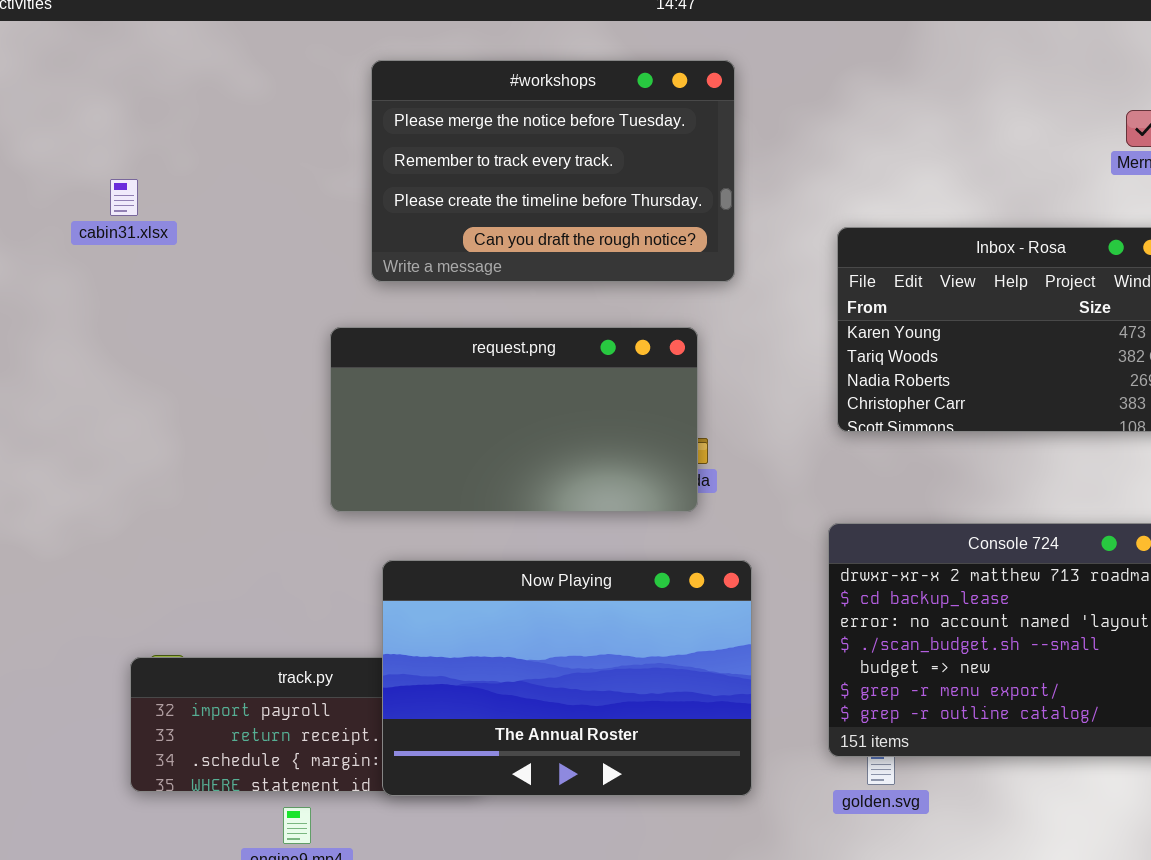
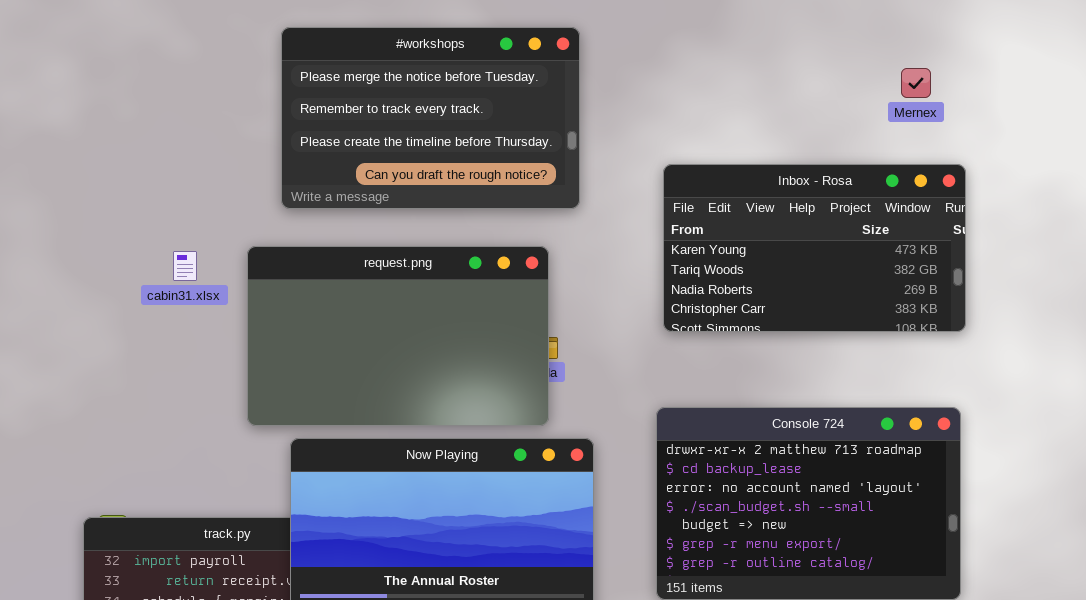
cabin31.xlsx: [110,179,138,216] -> [173,251,197,281], moved
request.png: [330,327,698,512] -> [247,246,549,426], resized

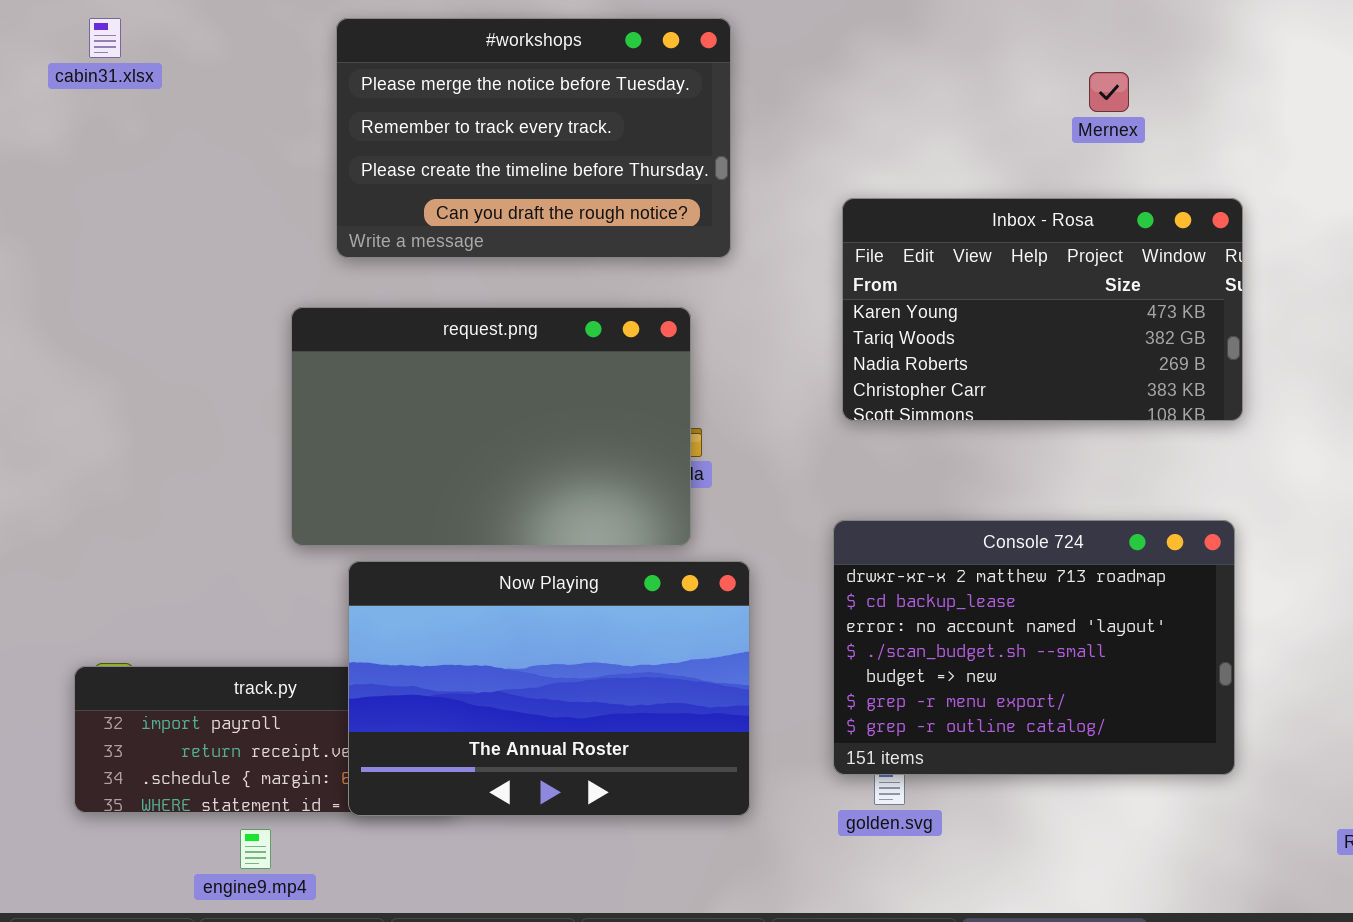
Mernex: [901,68,931,98] -> [1089,72,1129,112], moved
cabin31.xlsx: [173,251,197,281] -> [89,18,121,58], moved

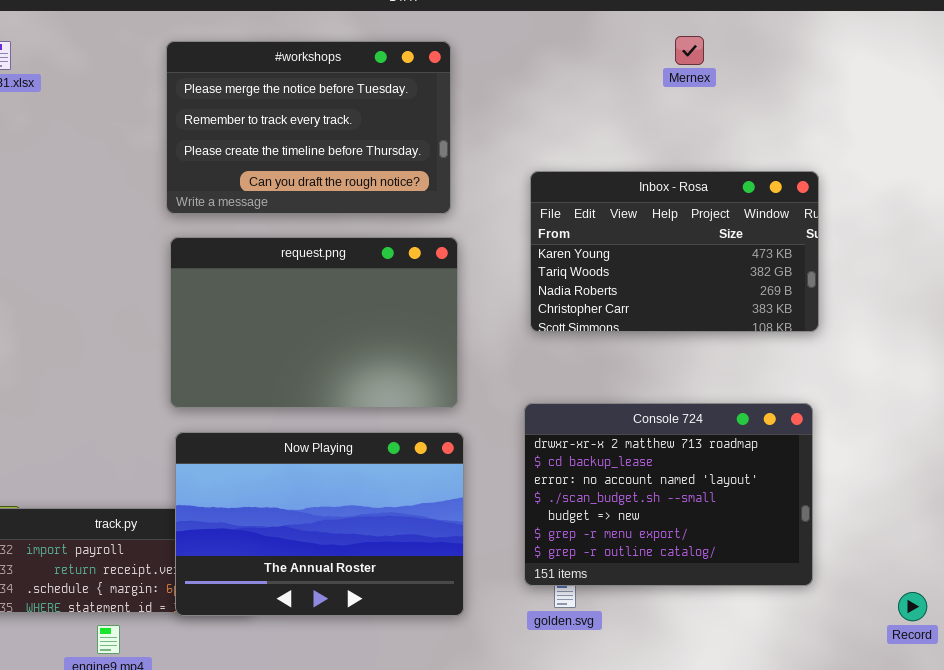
Mernex: [1089,72,1129,112] -> [675,36,704,65], moved
request.png: [291,307,691,546] -> [170,237,458,408], moved

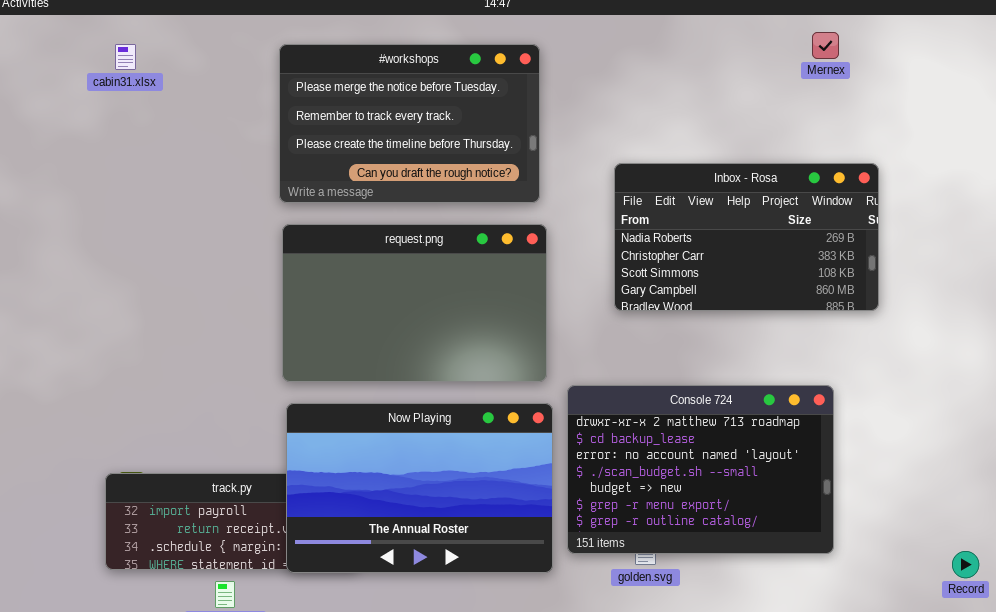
Mernex: [675,36,704,65] -> [812,32,839,59], moved
Inbox - Rosa: [530,171,819,332] -> [614,163,879,311], scrolled down 2 rows
Console 724: [524,403,813,586] -> [567,385,834,554], moved

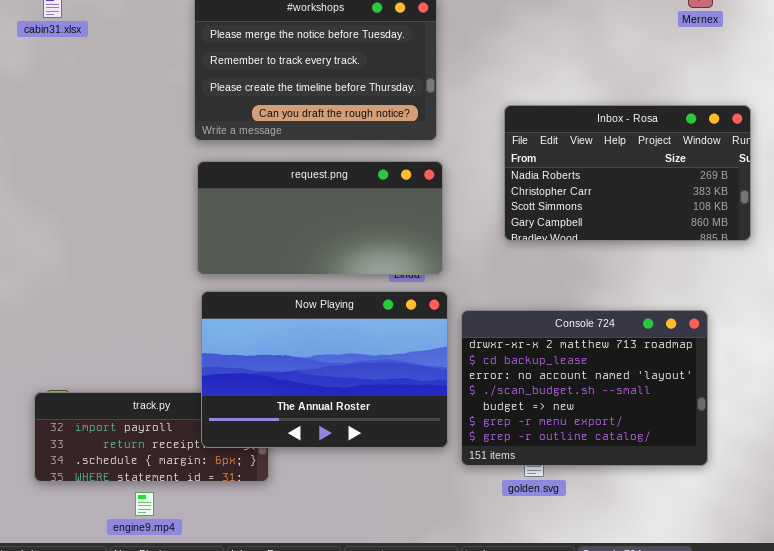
request.png: [282,224,547,382] -> [197,161,443,275], resized
Now Playing: [286,403,553,573] -> [201,291,448,448], moved

